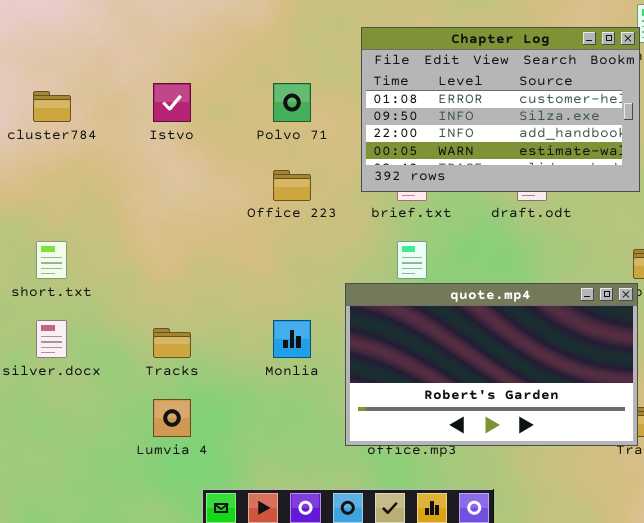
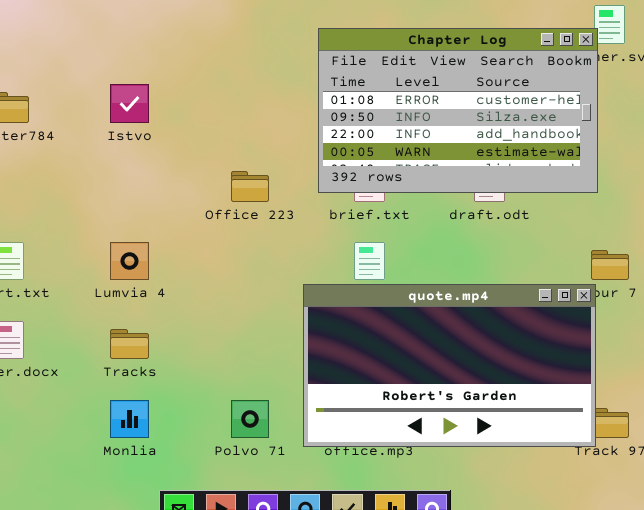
Polvo 71: [273,83,311,122] -> [231,400,269,438], moved
Monlia: [273,320,311,358] -> [110,400,149,438], moved
Lumvia 4: [153,399,191,437] -> [110,242,149,280], moved

